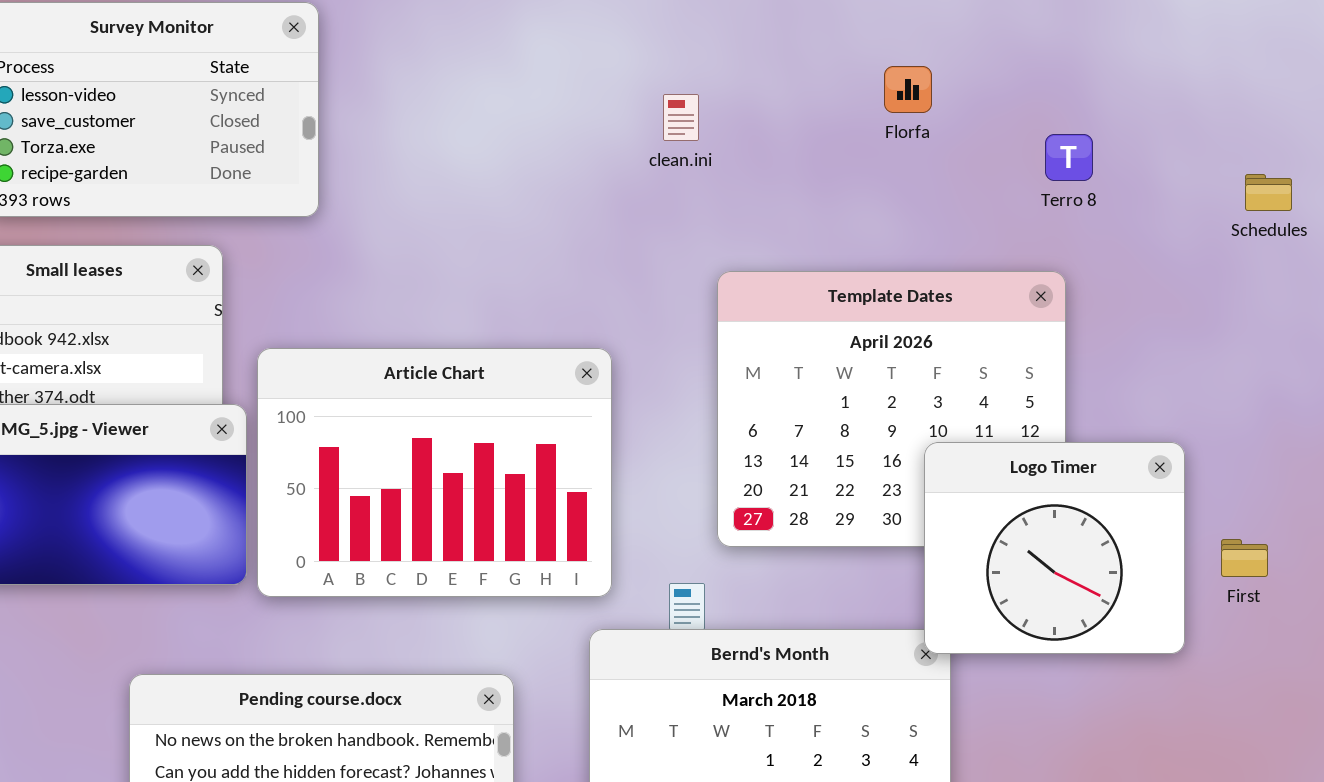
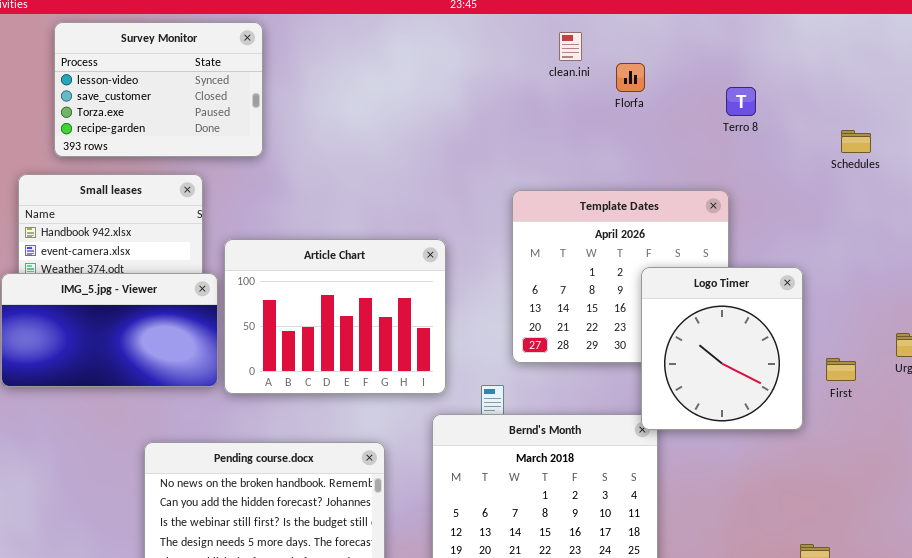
clean.ini: [663,94,699,141] -> [559,32,582,61], moved
Terro 8: [1045,134,1093,181] -> [726,87,756,116], moved
Logo Timer: [924,442,1185,654] -> [641,267,803,430], resized

